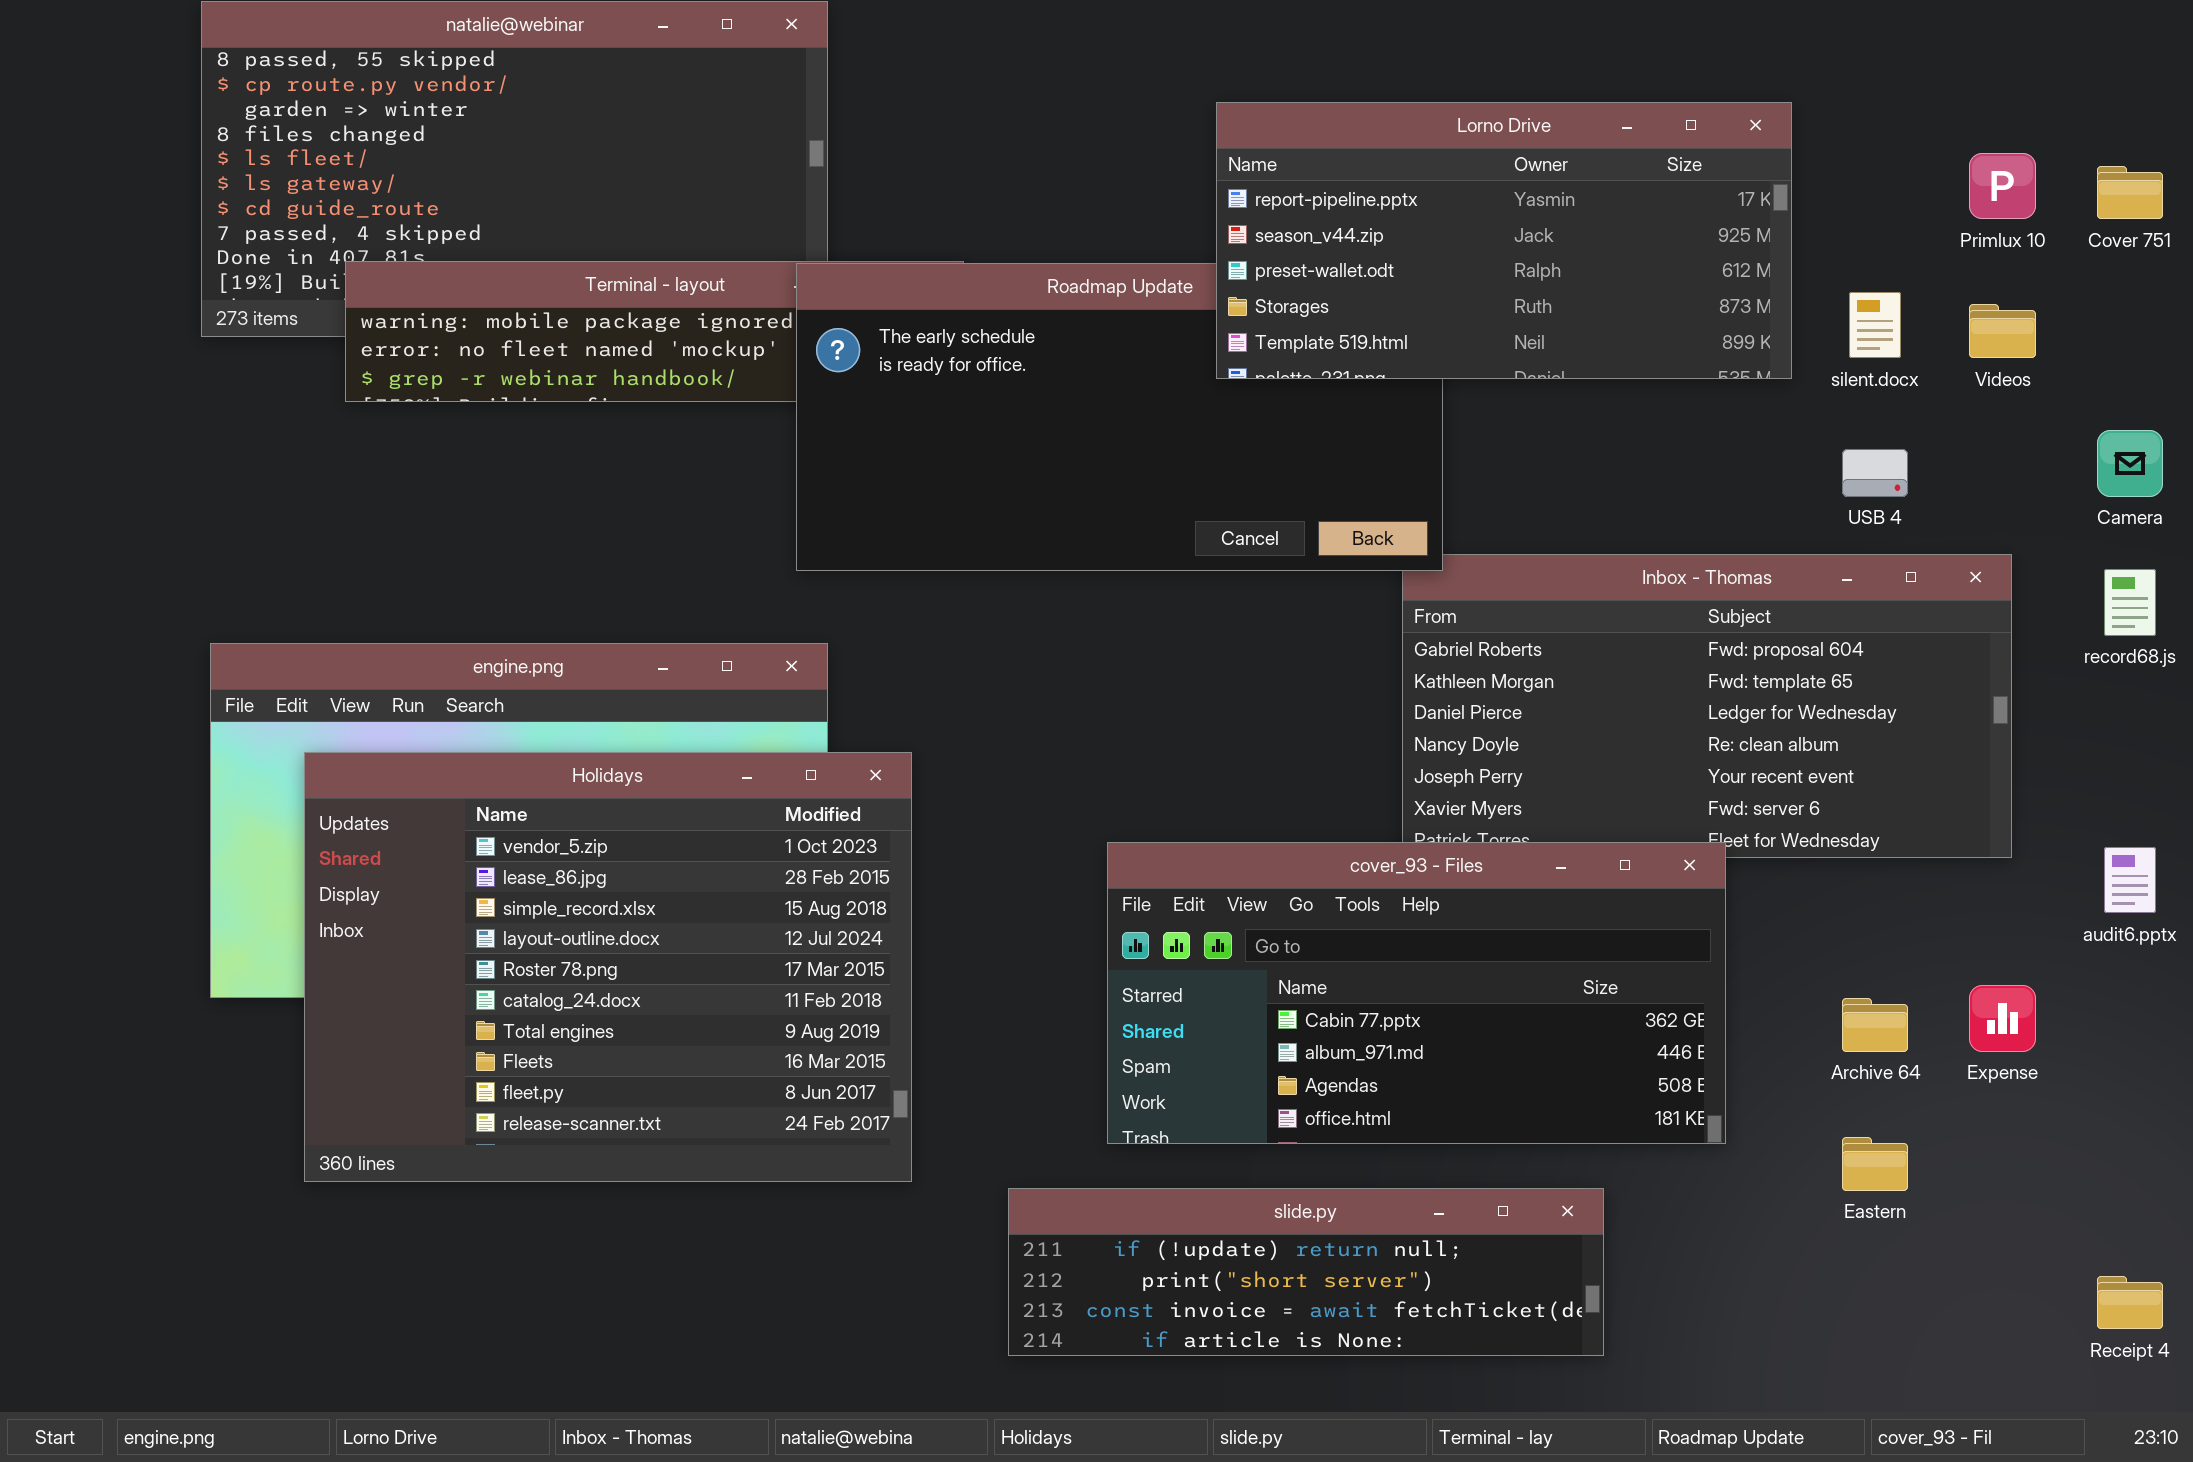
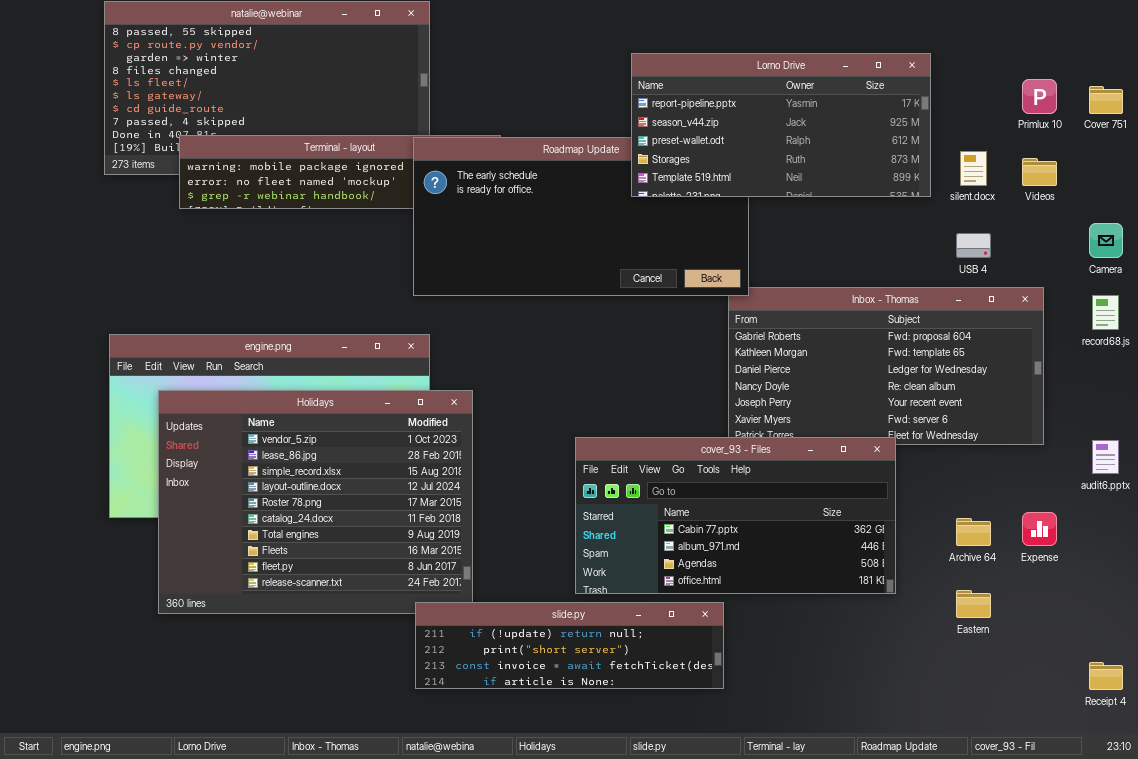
slide.py: [1008,1188,1604,1356] -> [415,602,724,689], moved

